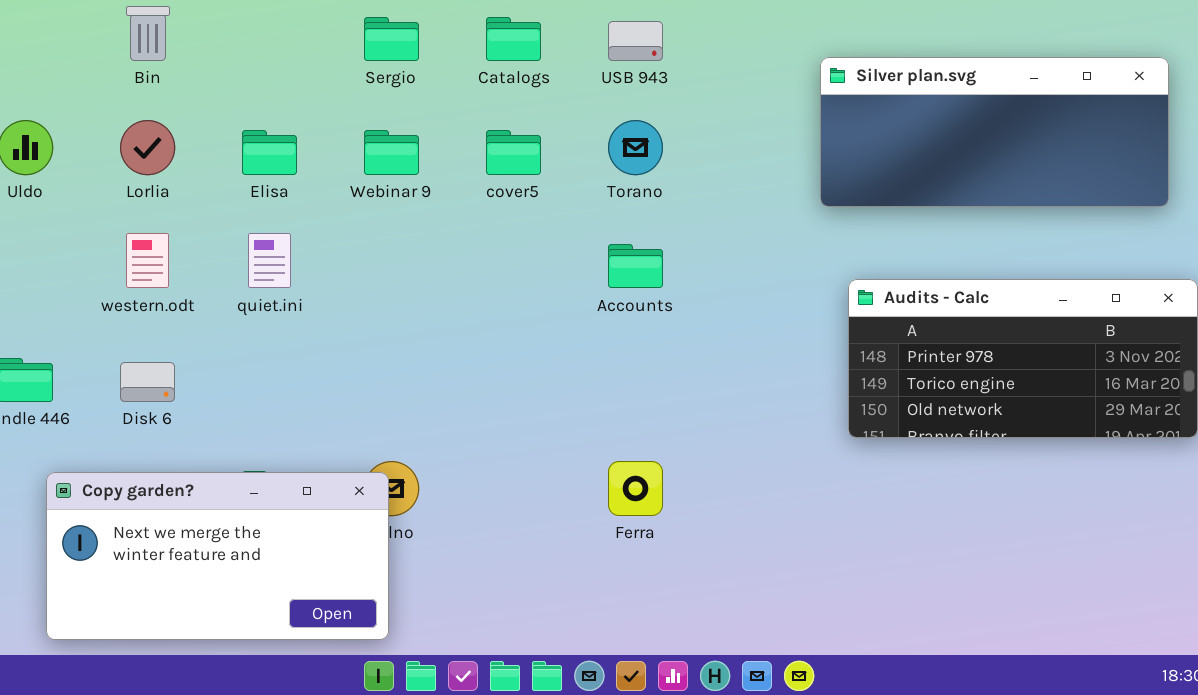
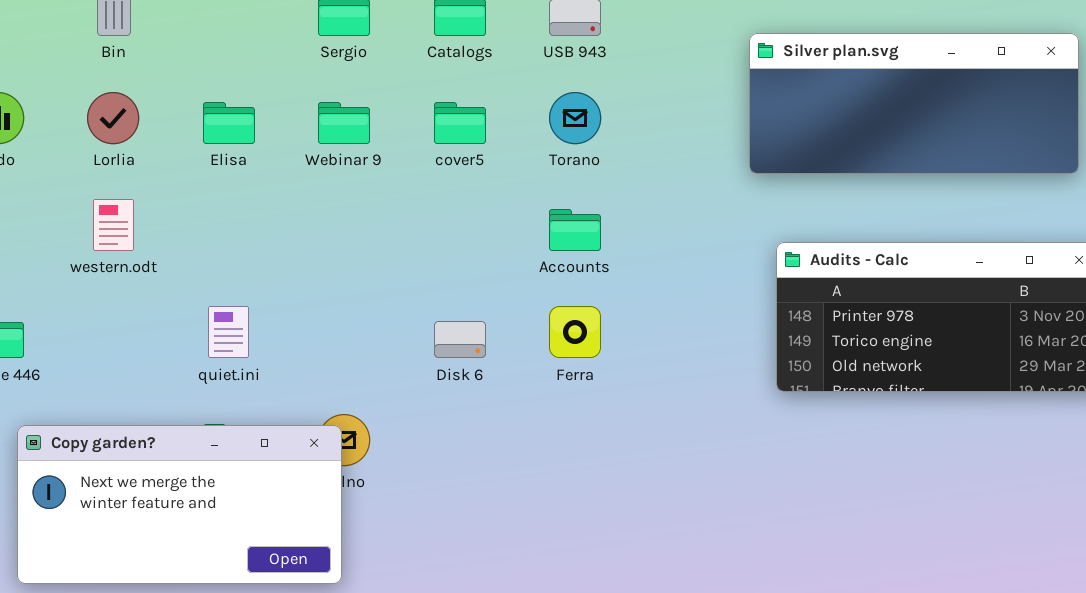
quiet.ini: [248,233,291,288] -> [208,306,249,358], moved
Disk 6: [120,362,175,402] -> [434,321,486,358], moved
Ferra: [608,461,663,516] -> [549,306,601,358], moved

